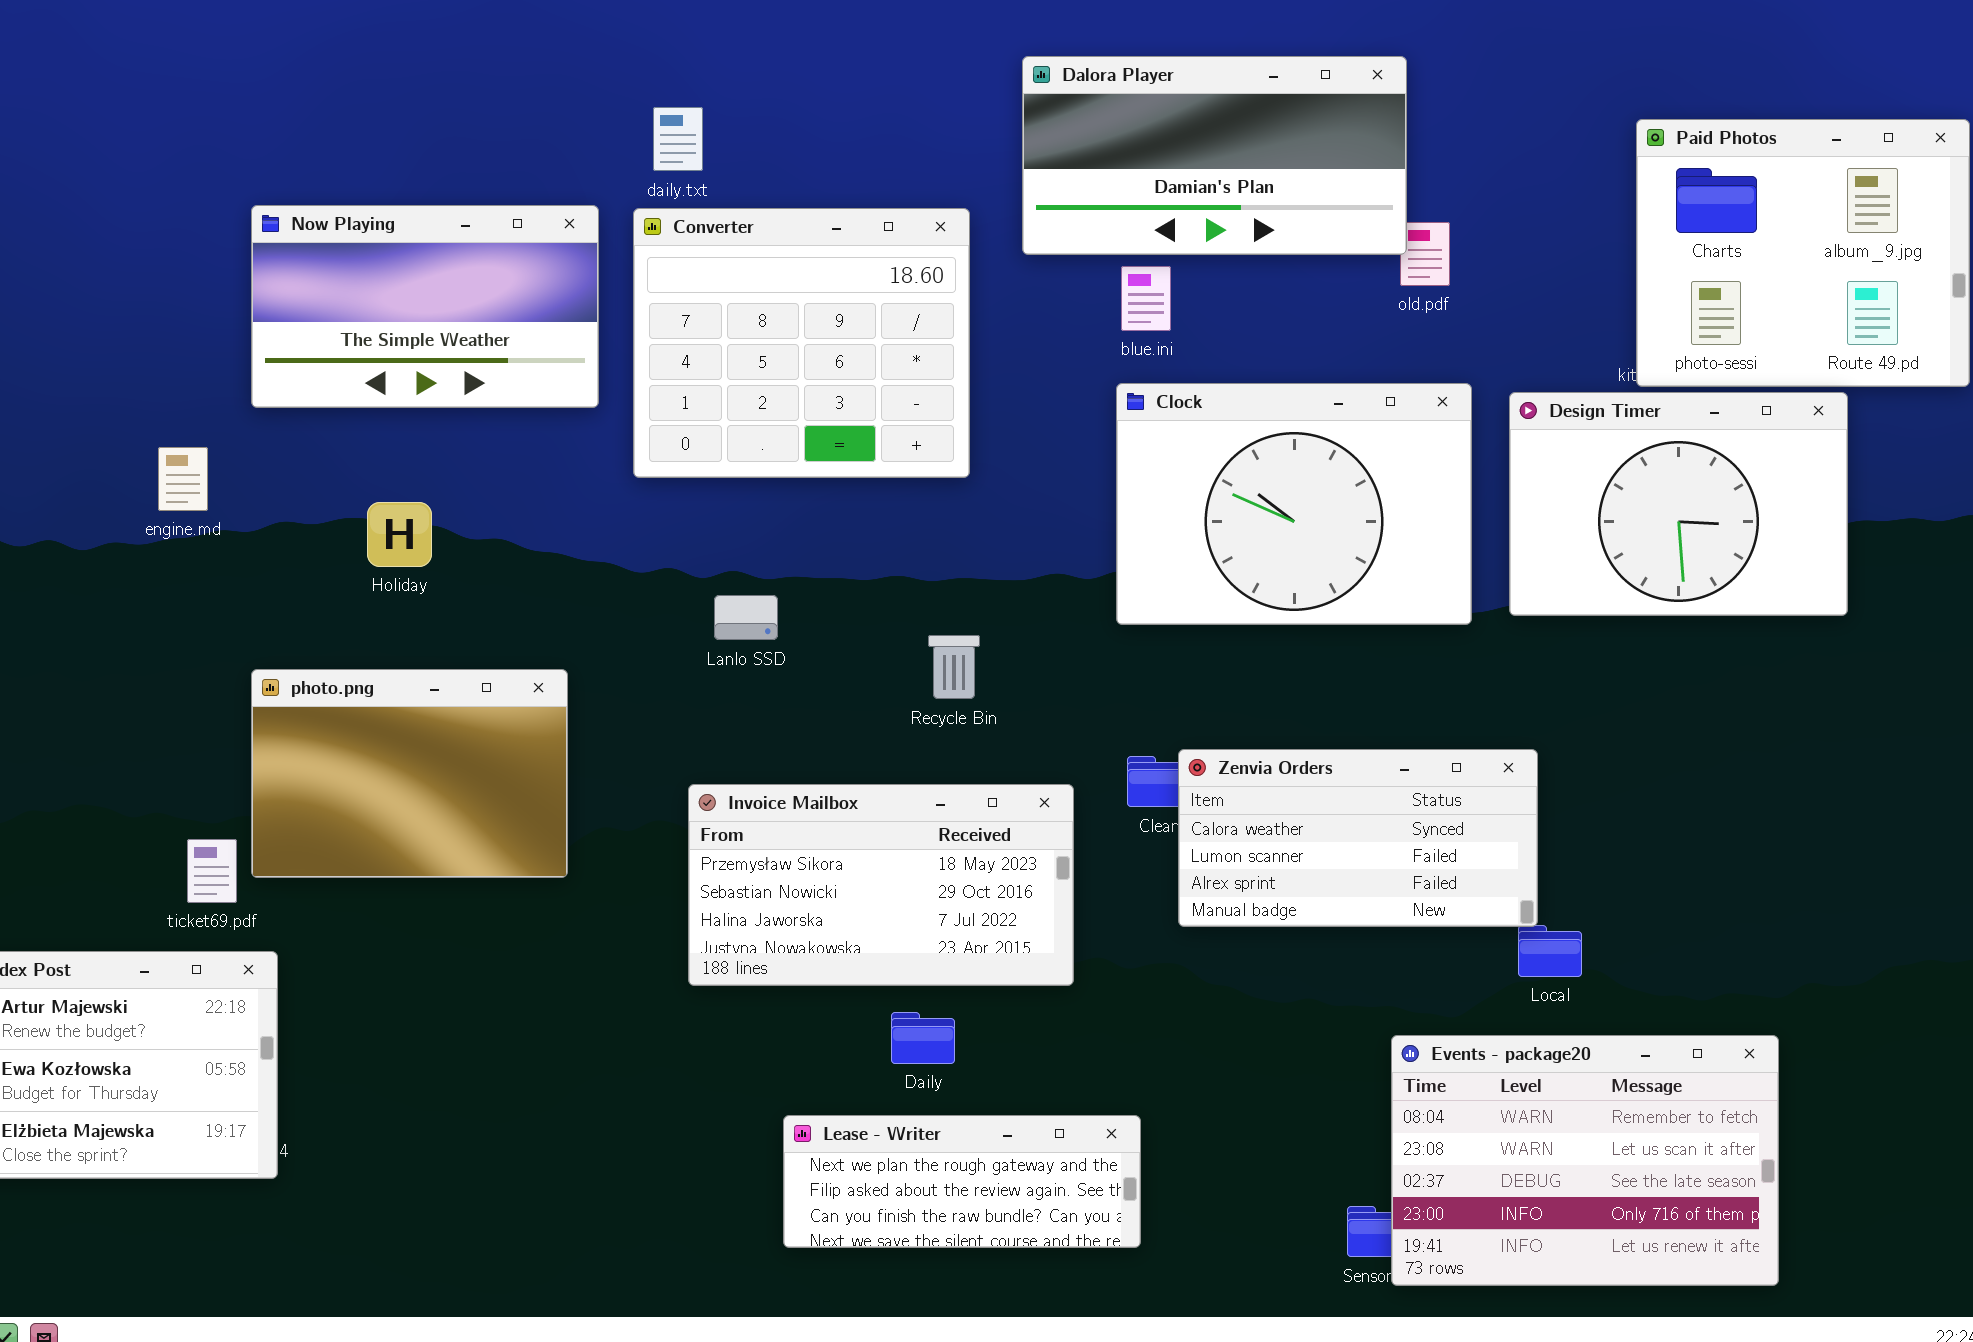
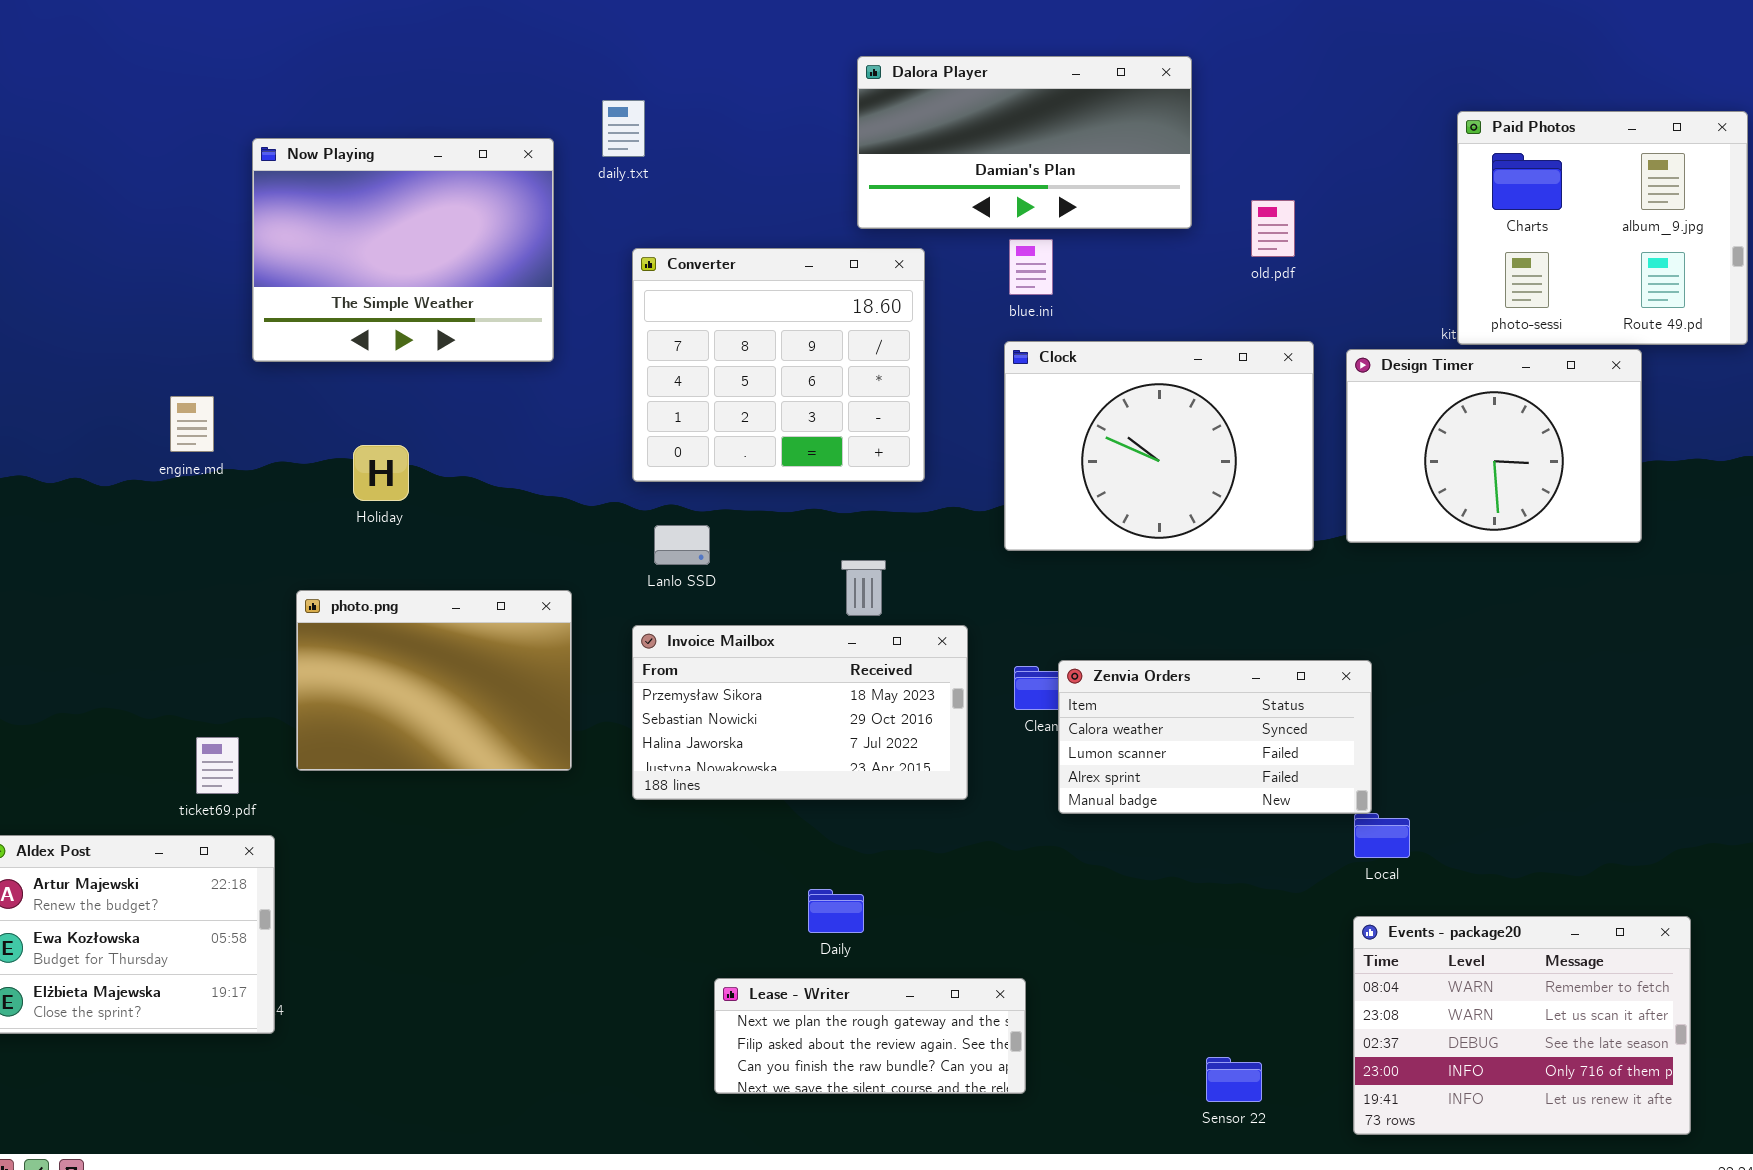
Dalora Player: [1022,56,1407,255] -> [857,56,1192,229], moved
Now Playing: [251,205,599,408] -> [252,138,554,362], resized
Converter: [633,208,970,478] -> [632,248,925,482], moved
photo.png: [251,669,568,878] -> [296,590,572,771], moved
Invoice Mailbox: [688,784,1074,986] -> [632,625,968,800], moved
Events - package20: [1391,1035,1779,1286] -> [1353,916,1691,1135], moved

